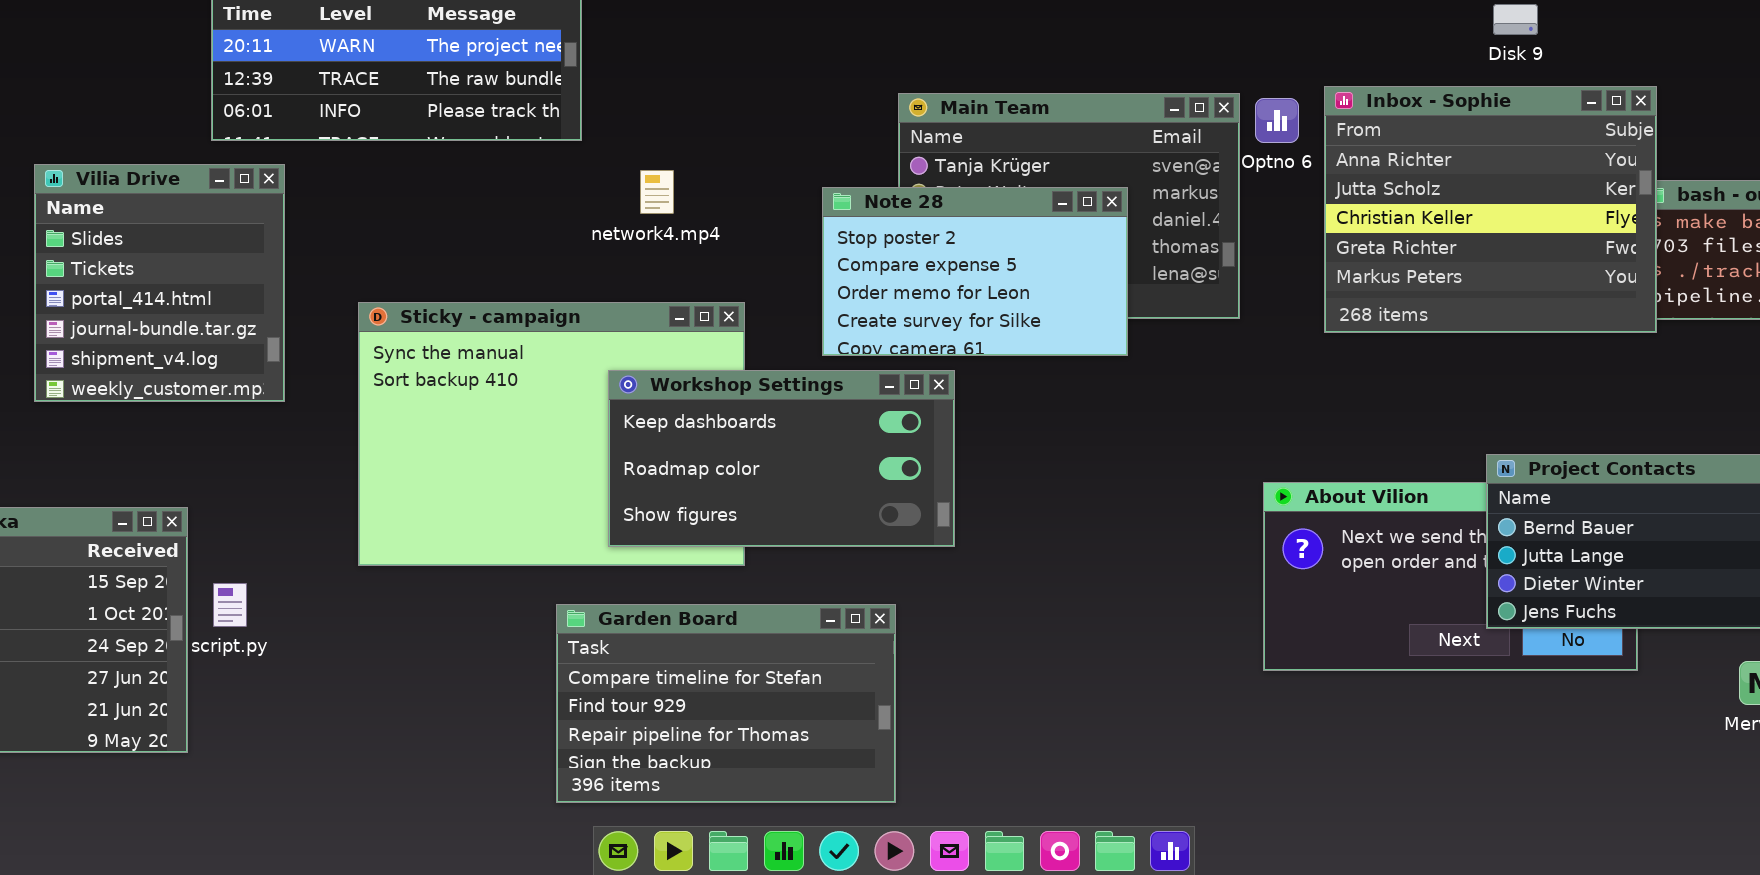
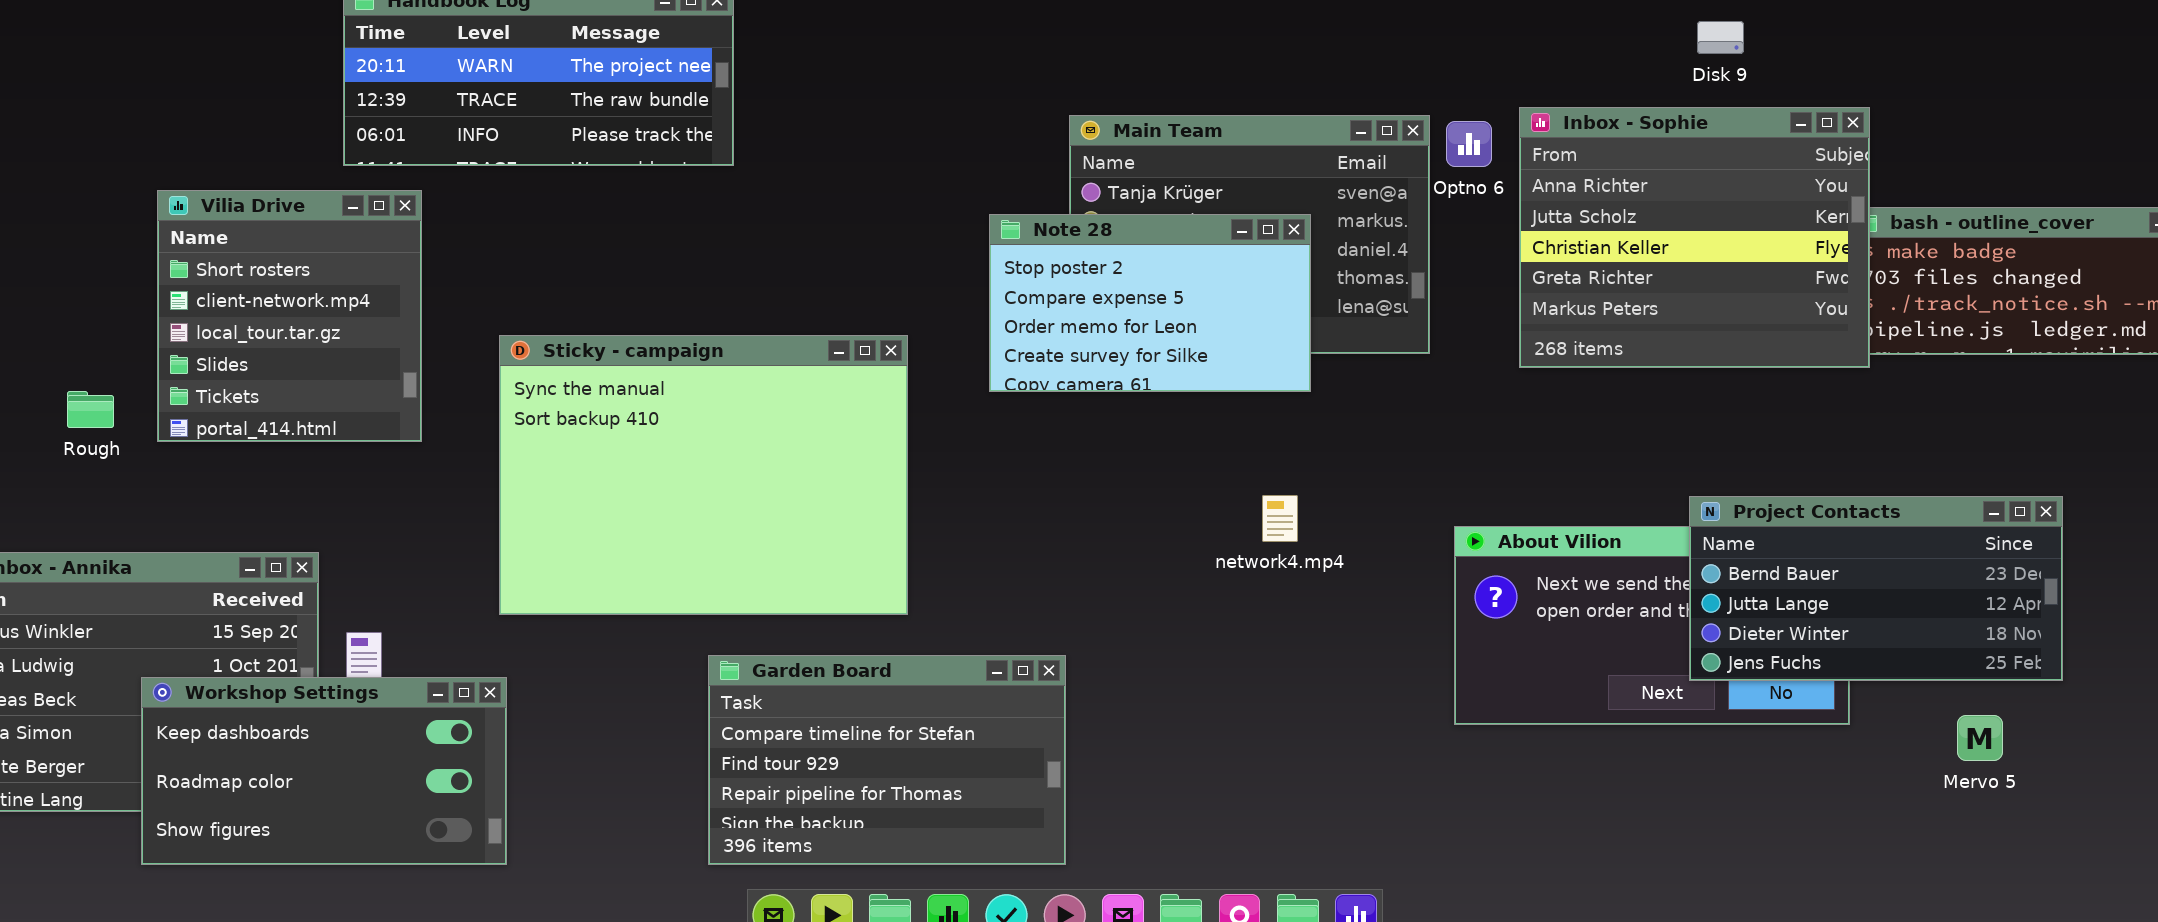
Vilia Drive: [34,164,285,402] -> [157,190,422,442], scrolled up 3 rows
network4.mp4: [640,170,674,214] -> [1262,495,1298,542], moved
Workshop Settings: [608,370,955,547] -> [141,677,507,865], moved

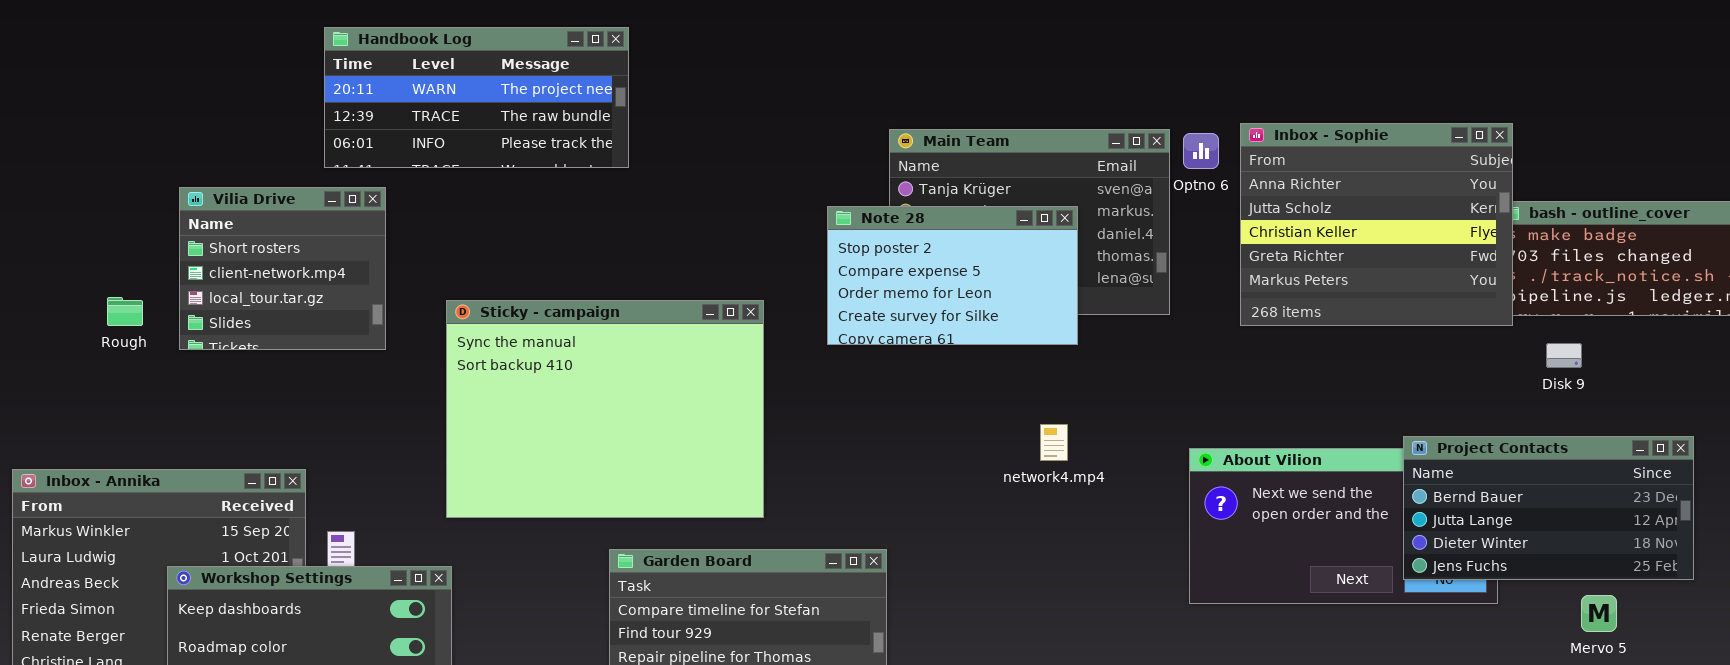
Disk 9: [1697,21,1744,54] -> [1546,343,1582,368], moved
Vilia Drive: [157,190,422,442] -> [179,187,386,350], resized
Rough: [67,391,114,428] -> [107,297,143,326], moved
Project Contacts: [1689,496,2063,681] -> [1403,436,1694,580], moved

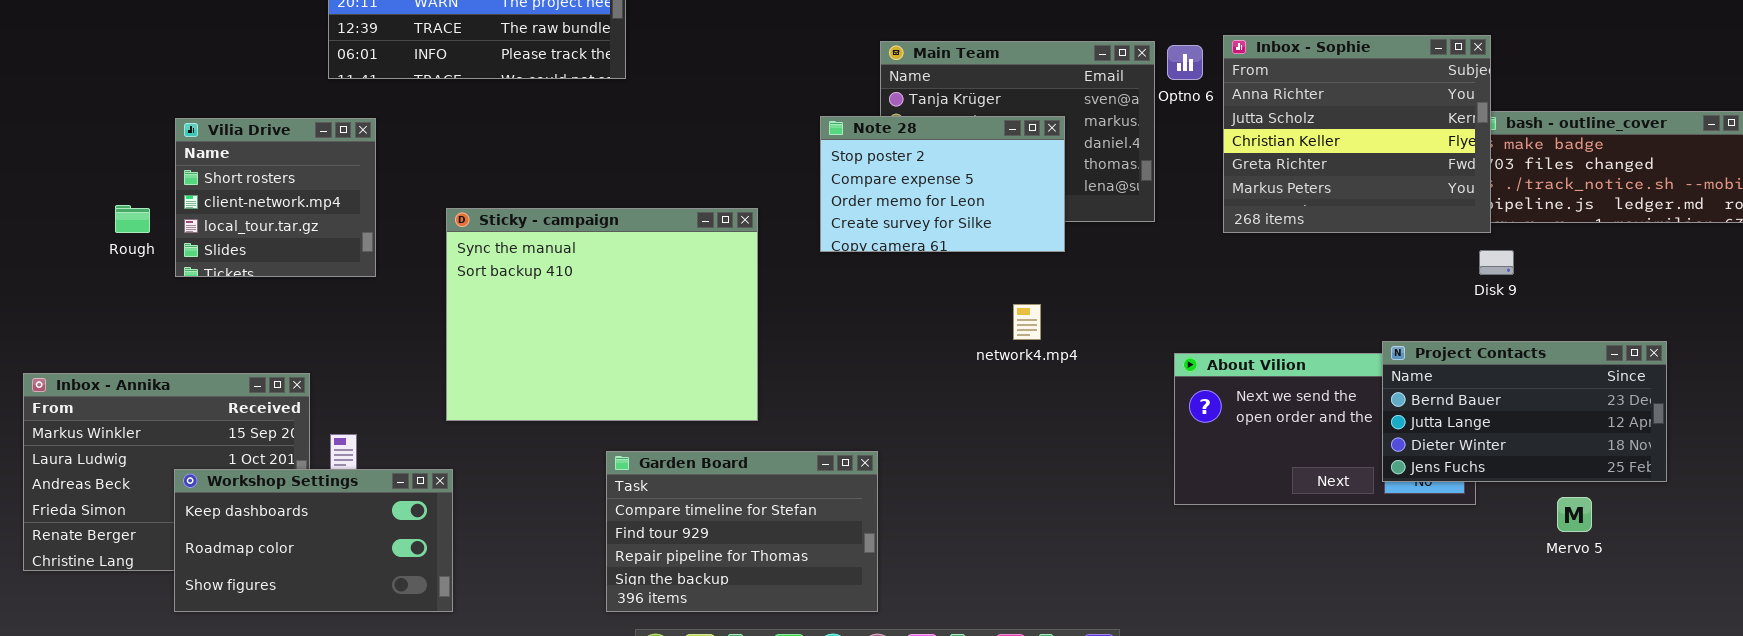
Vilia Drive: [179,187,386,350] -> [175,118,376,277], moved
Disk 9: [1546,343,1582,368] -> [1479,250,1514,275], moved
network4.mp4: [1040,424,1068,461] -> [1013,304,1041,340], moved

